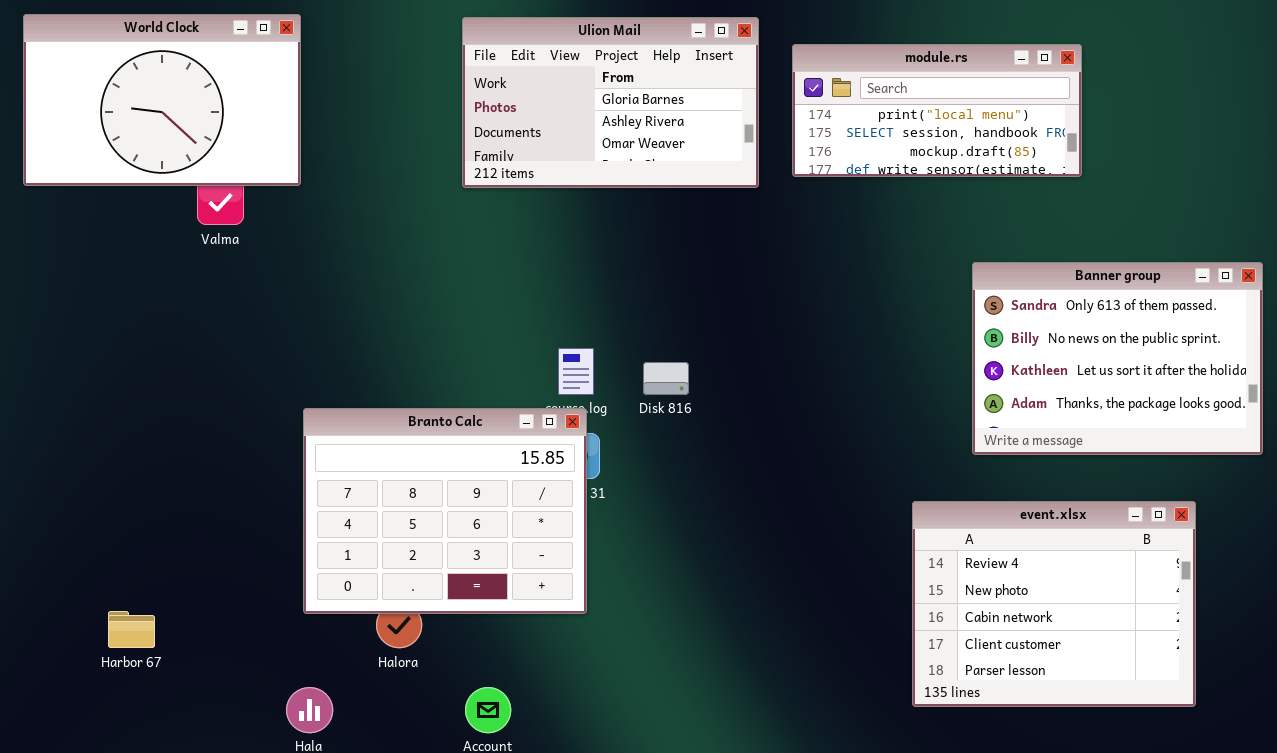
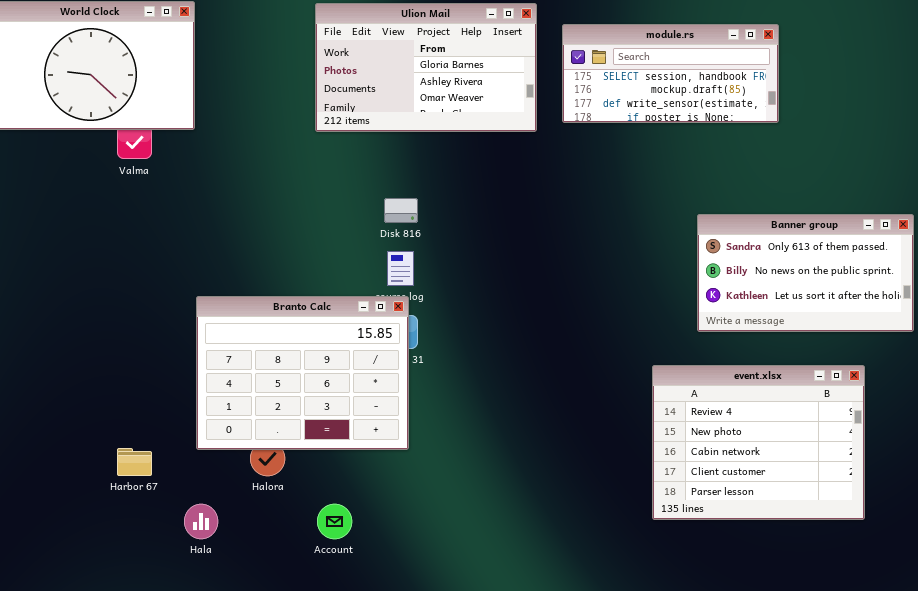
module.rs: [792,44,1082,177] -> [562,24,779,123], scrolled down 1 row
Banner group: [972,262,1263,455] -> [697,214,914,332], resized
Disk 816: [643,362,689,395] -> [384,198,418,223], moved
Harbor 67: [108,611,155,648] -> [117,448,152,476], moved

